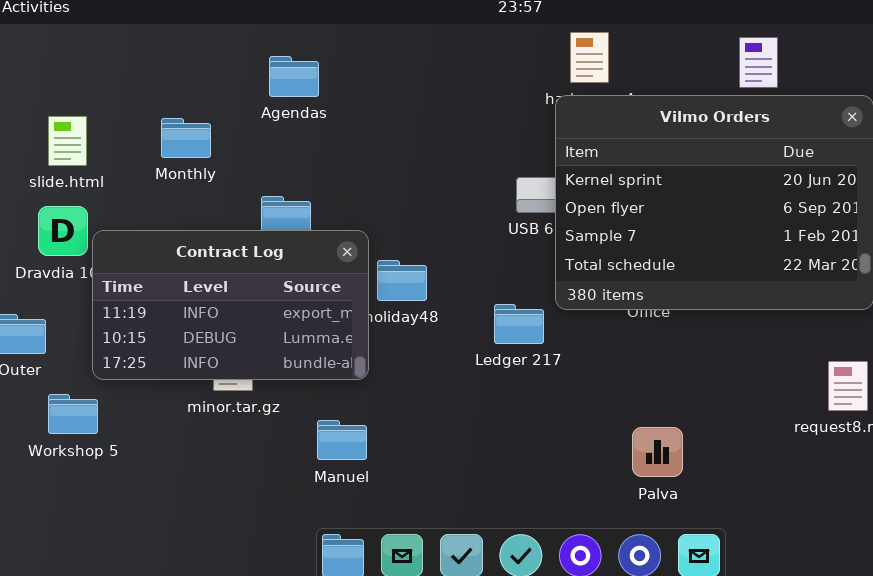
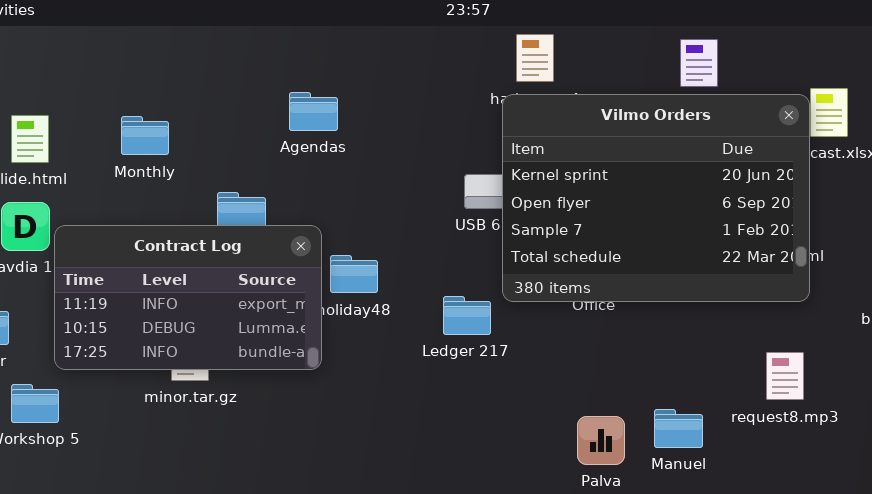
Agendas: [269,56,319,97] -> [289,92,338,131], moved
Manuel: [317,420,367,460] -> [654,409,703,448], moved

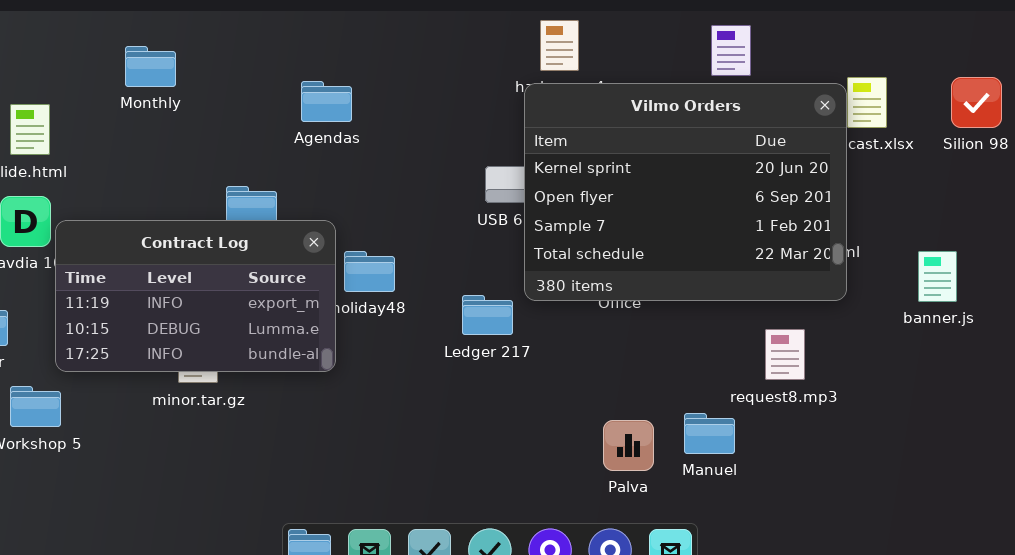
Monthly: [121,116,169,155] -> [125,46,176,87], moved
request8.mp3: [766,352,804,400] -> [765,329,805,380], moved

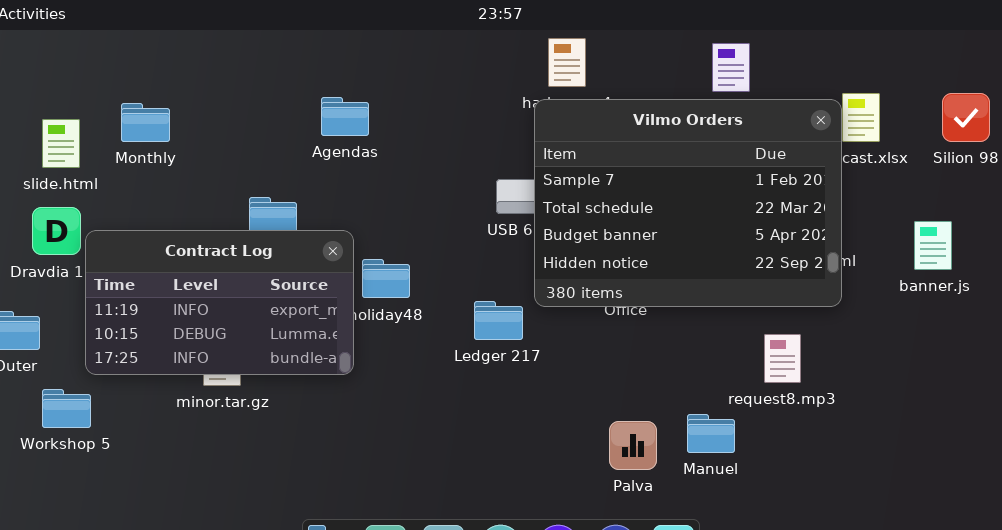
Monthly: [125,46,176,87] -> [121,103,170,142], moved
Vilmo Orders: [524,83,847,301] -> [534,99,842,307], scrolled down 2 rows
banner.js: [918,251,957,302] -> [914,221,952,270], moved

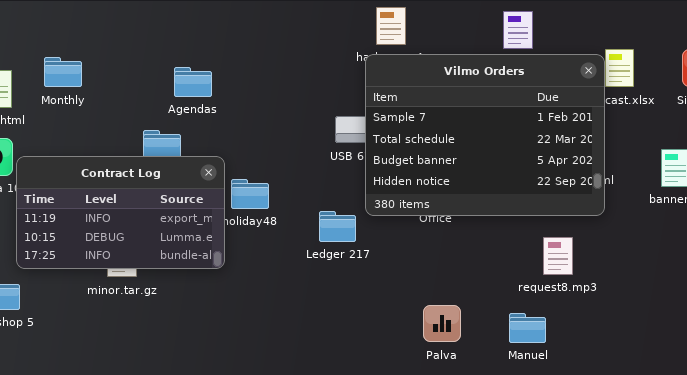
Agendas: [321,97,369,136] -> [174,67,212,97], moved
Manuel: [687,414,735,453] -> [509,313,546,343], moved

